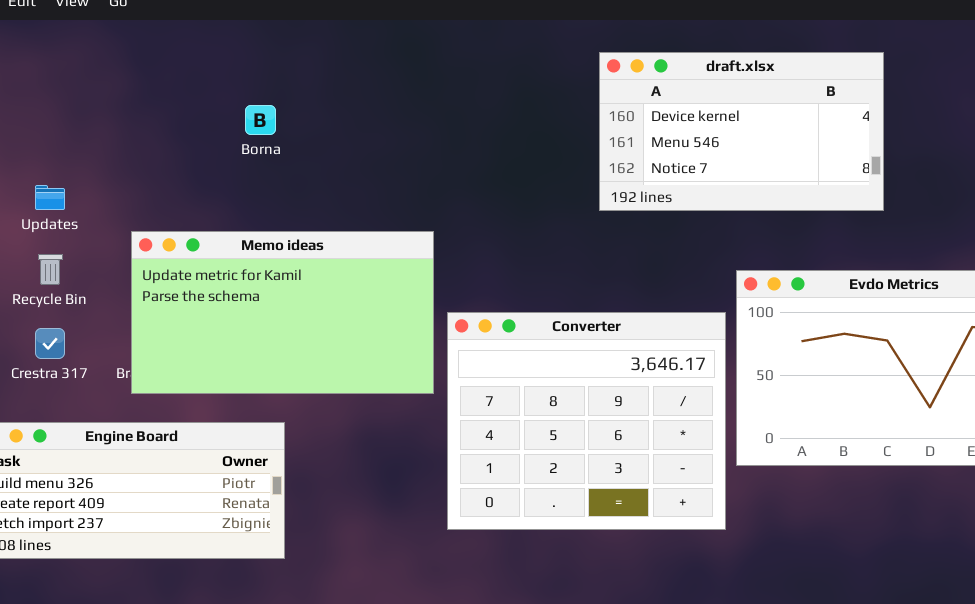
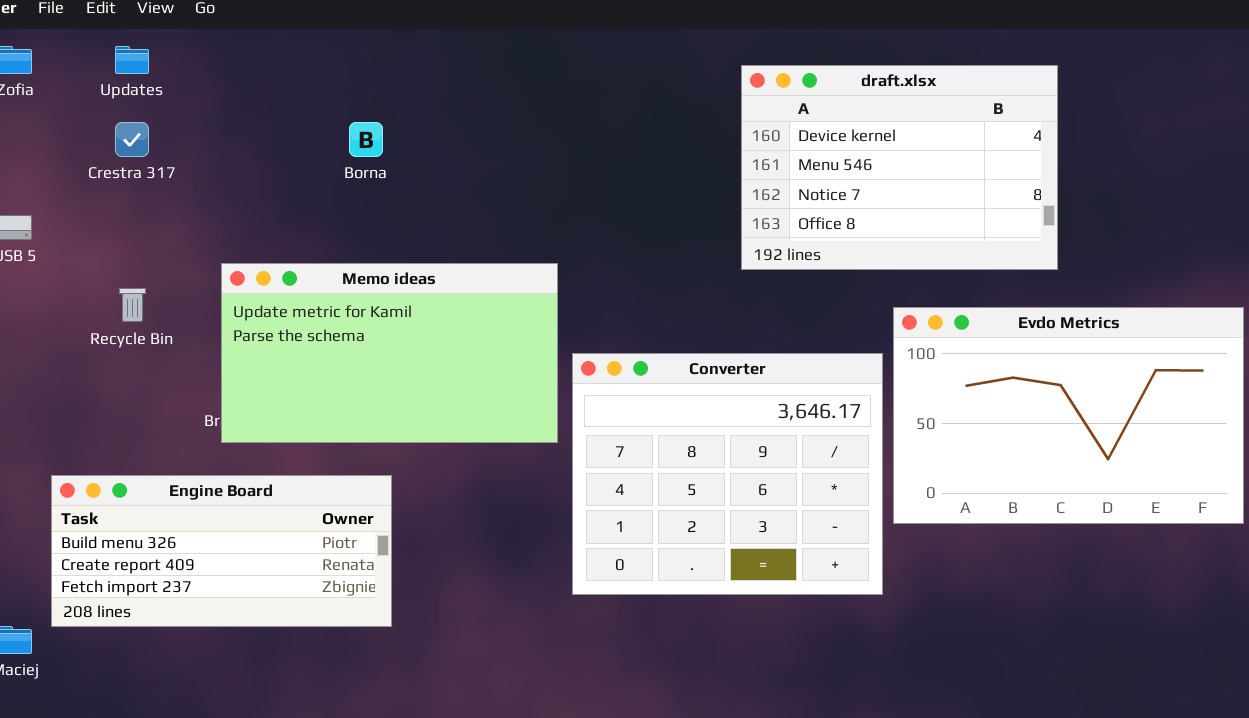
draft.xlsx: [599,52,884,211] -> [741,65,1058,270], resized
Updates: [35,185,65,210] -> [115,46,149,74], moved
Crestra 317: [35,328,65,359] -> [115,122,149,157], moved

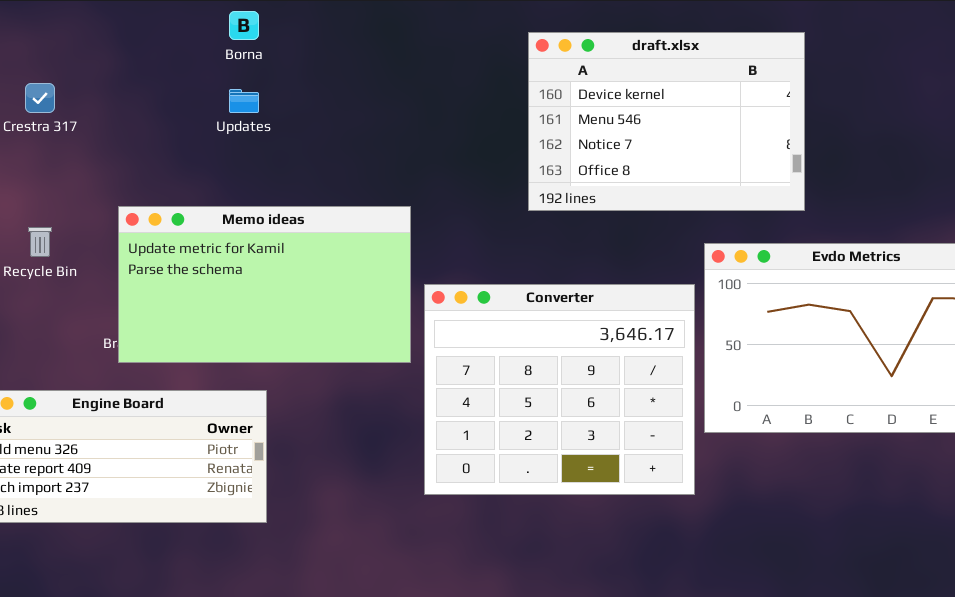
Updates: [115,46,149,74] -> [229,89,259,113], moved
draft.xlsx: [741,65,1058,270] -> [528,32,805,211], moved
Borna: [349,122,383,157] -> [229,11,259,40], moved

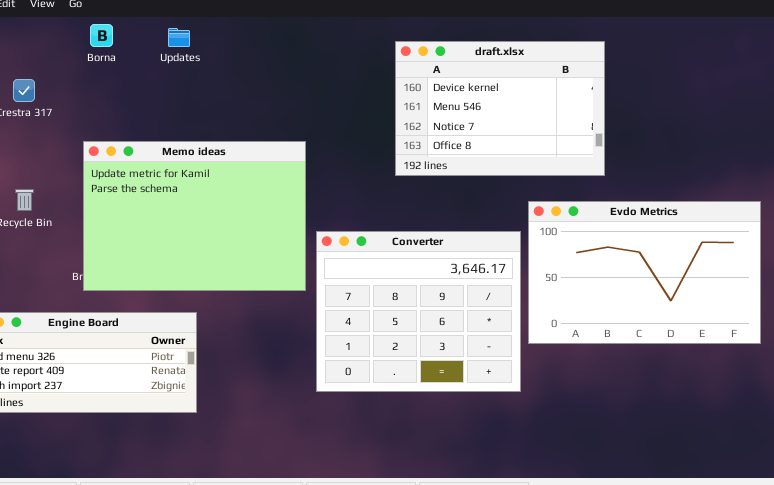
Borna: [229,11,259,40] -> [90,24,113,47], moved
Updates: [229,89,259,113] -> [168,28,190,47], moved
Memo ideas: [118,206,411,363] -> [83,141,306,291], resized

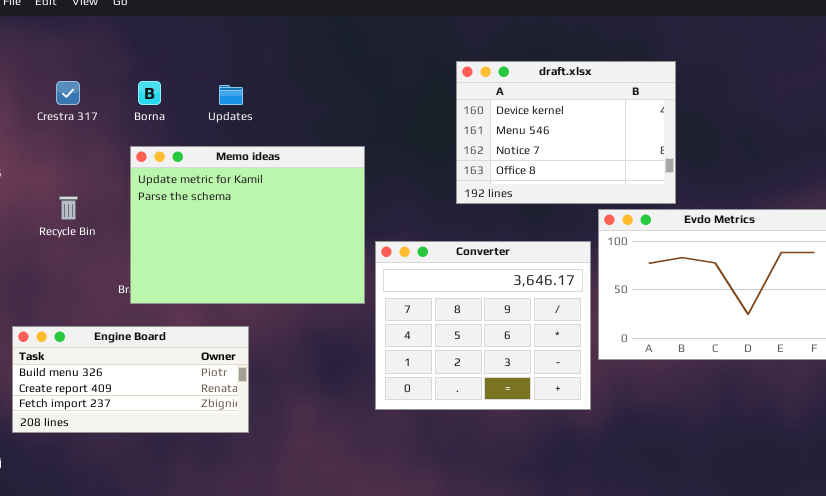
Borna: [90,24,113,47] -> [138,81,161,105], moved
Updates: [168,28,190,47] -> [219,85,243,105], moved
draft.xlsx: [395,41,605,176] -> [456,61,676,204], moved

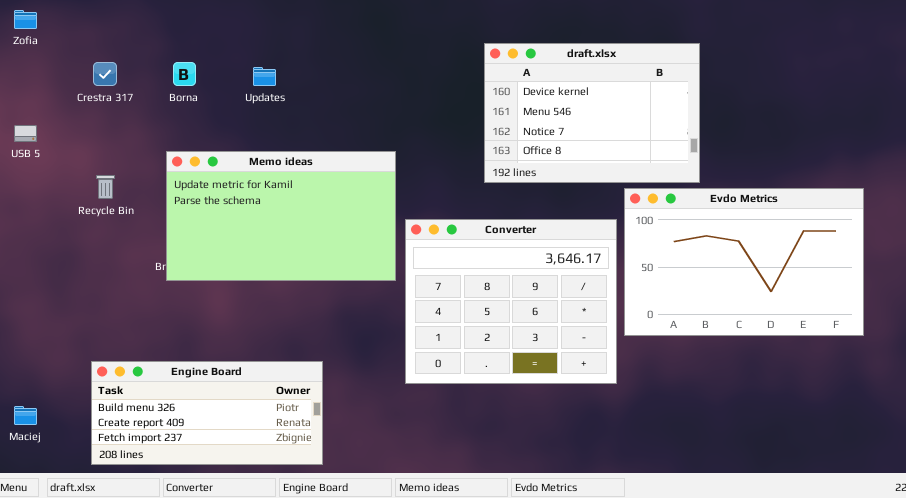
Memo ideas: [130,146,365,304] -> [166,151,396,281], resized
Engine Board: [12,326,249,433] -> [91,361,323,465], moved

